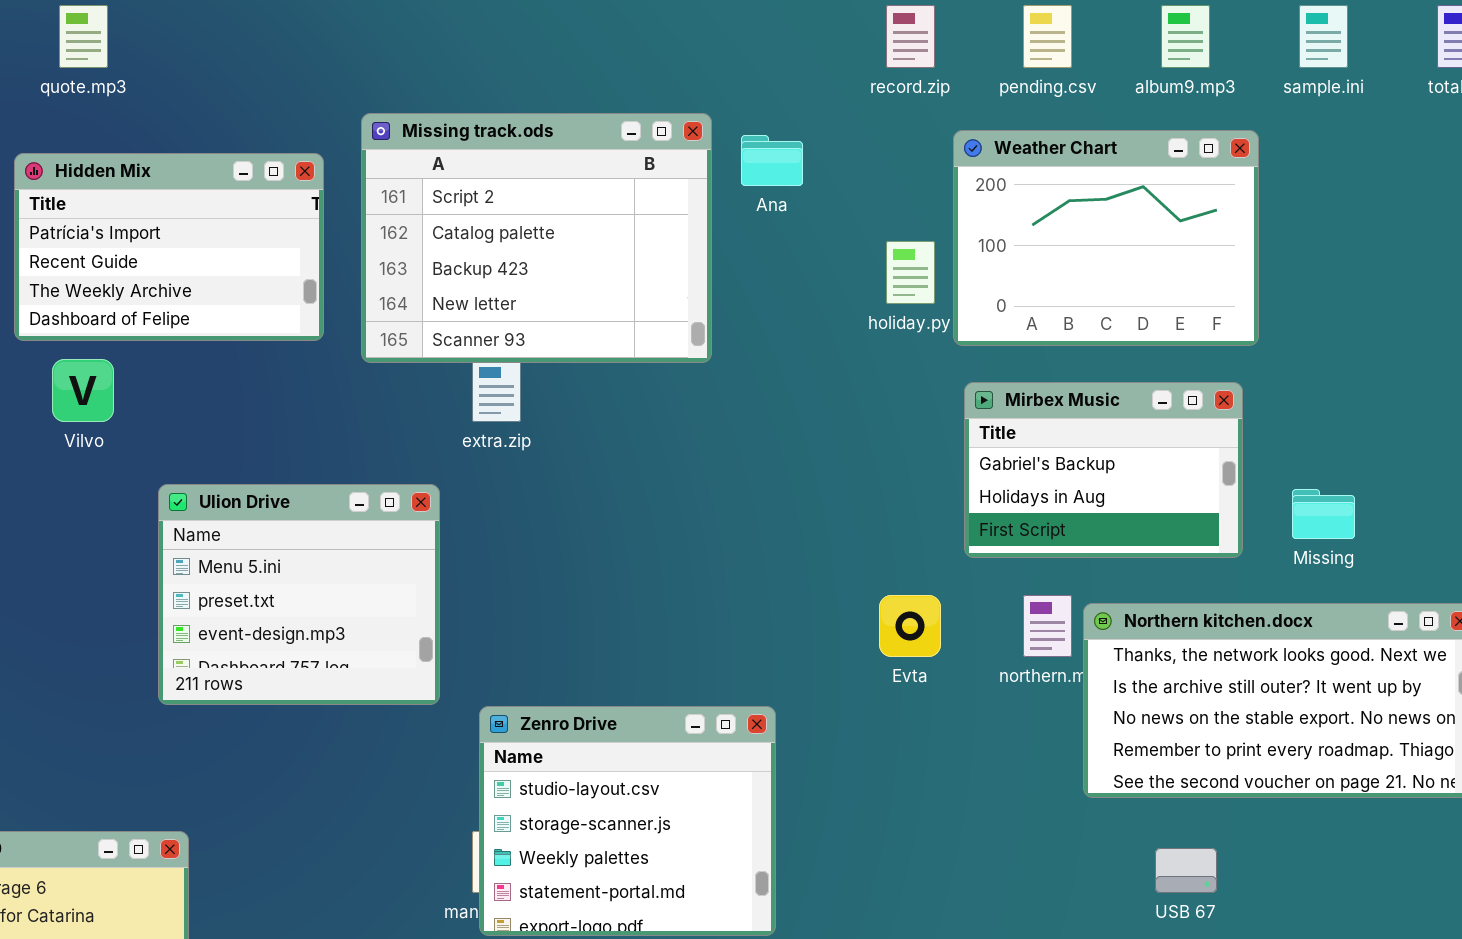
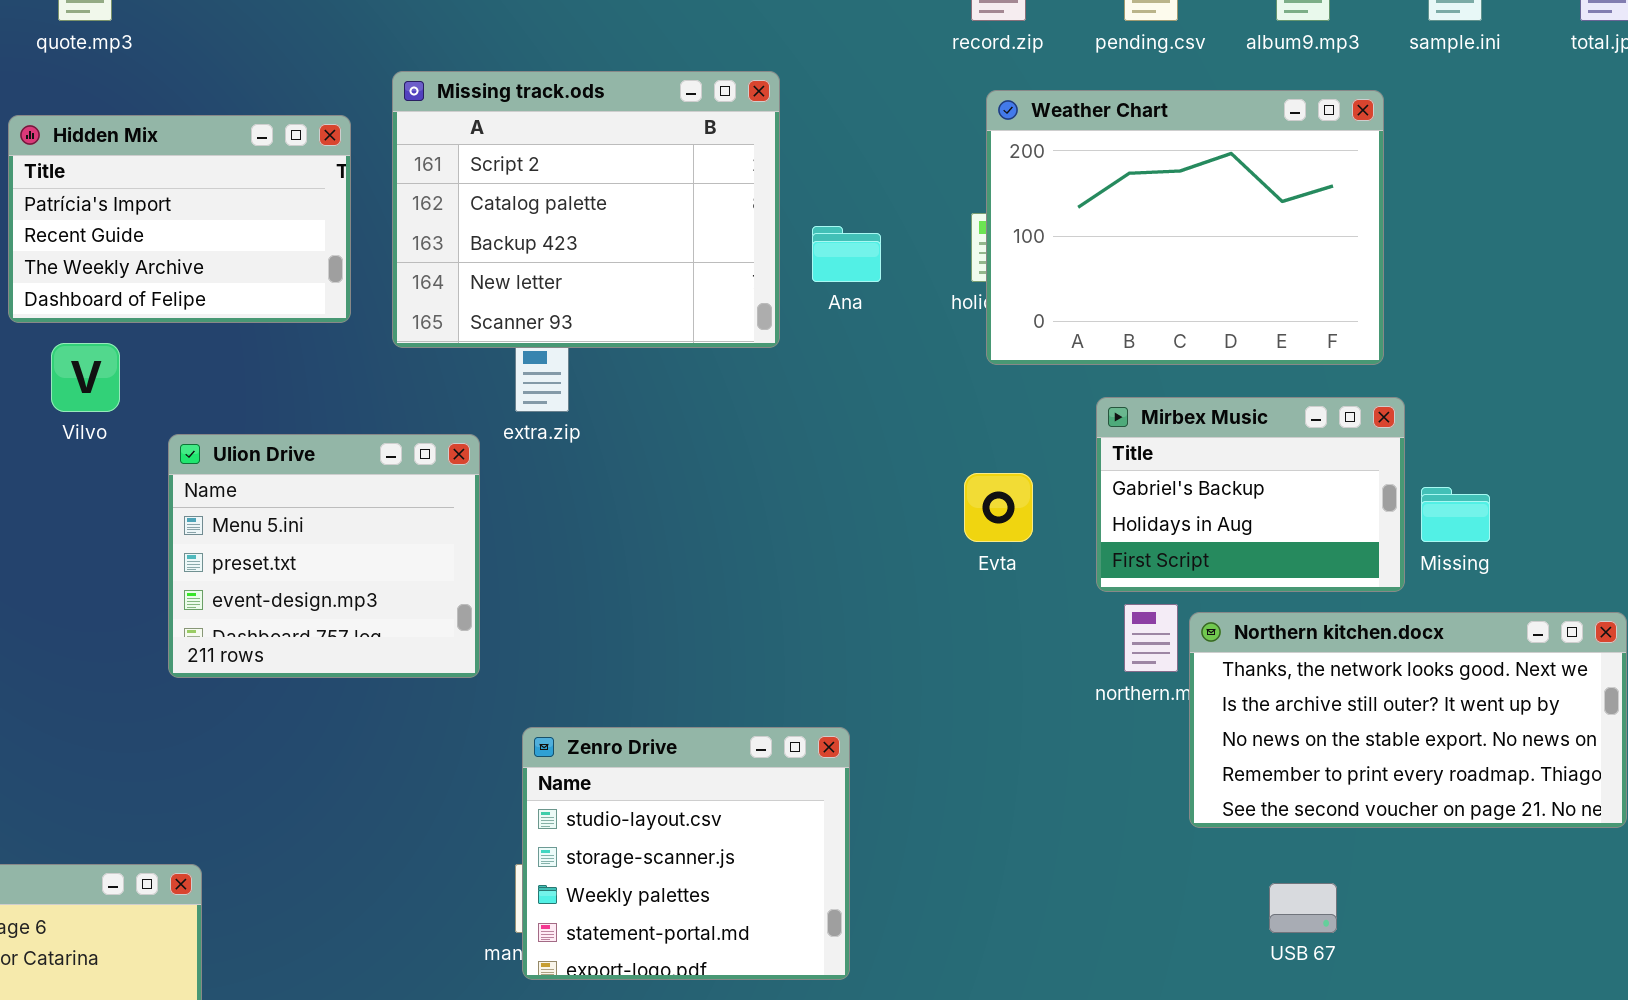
Weather Chart: [953,130,1259,346] -> [986,90,1384,365], resized
Ana: [741,135,803,186] -> [812,226,881,282], moved
Mirbex Music: [964,382,1243,558] -> [1096,397,1405,592], moved
Ulion Drive: [158,484,440,705] -> [168,434,480,678], moved
Evta: [879,595,941,657] -> [964,473,1033,542], moved

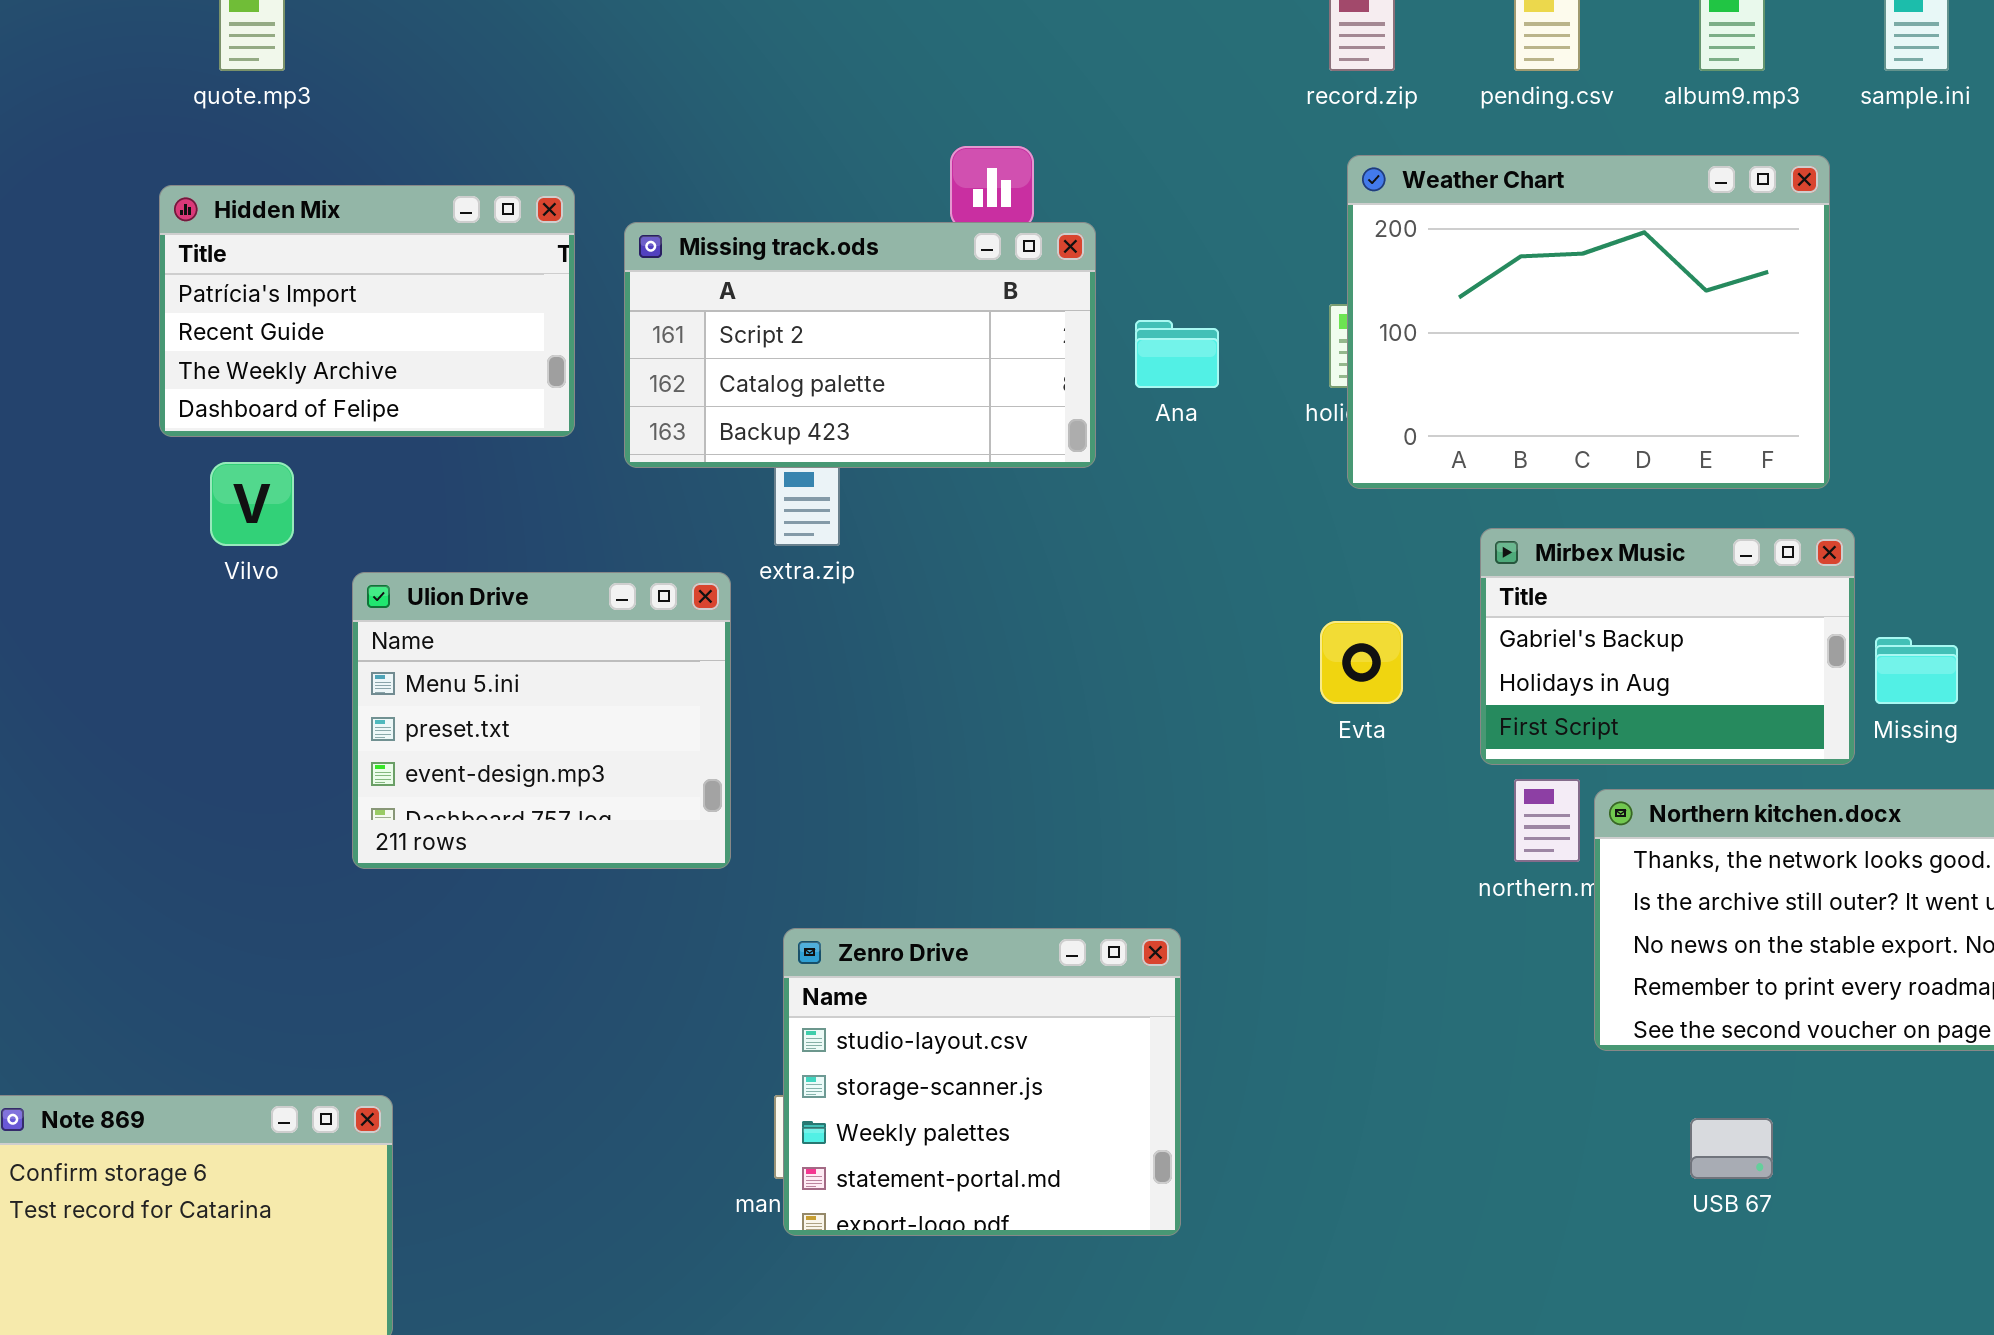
Missing track.ods: [392,71,780,348] -> [624,222,1096,468], resized

